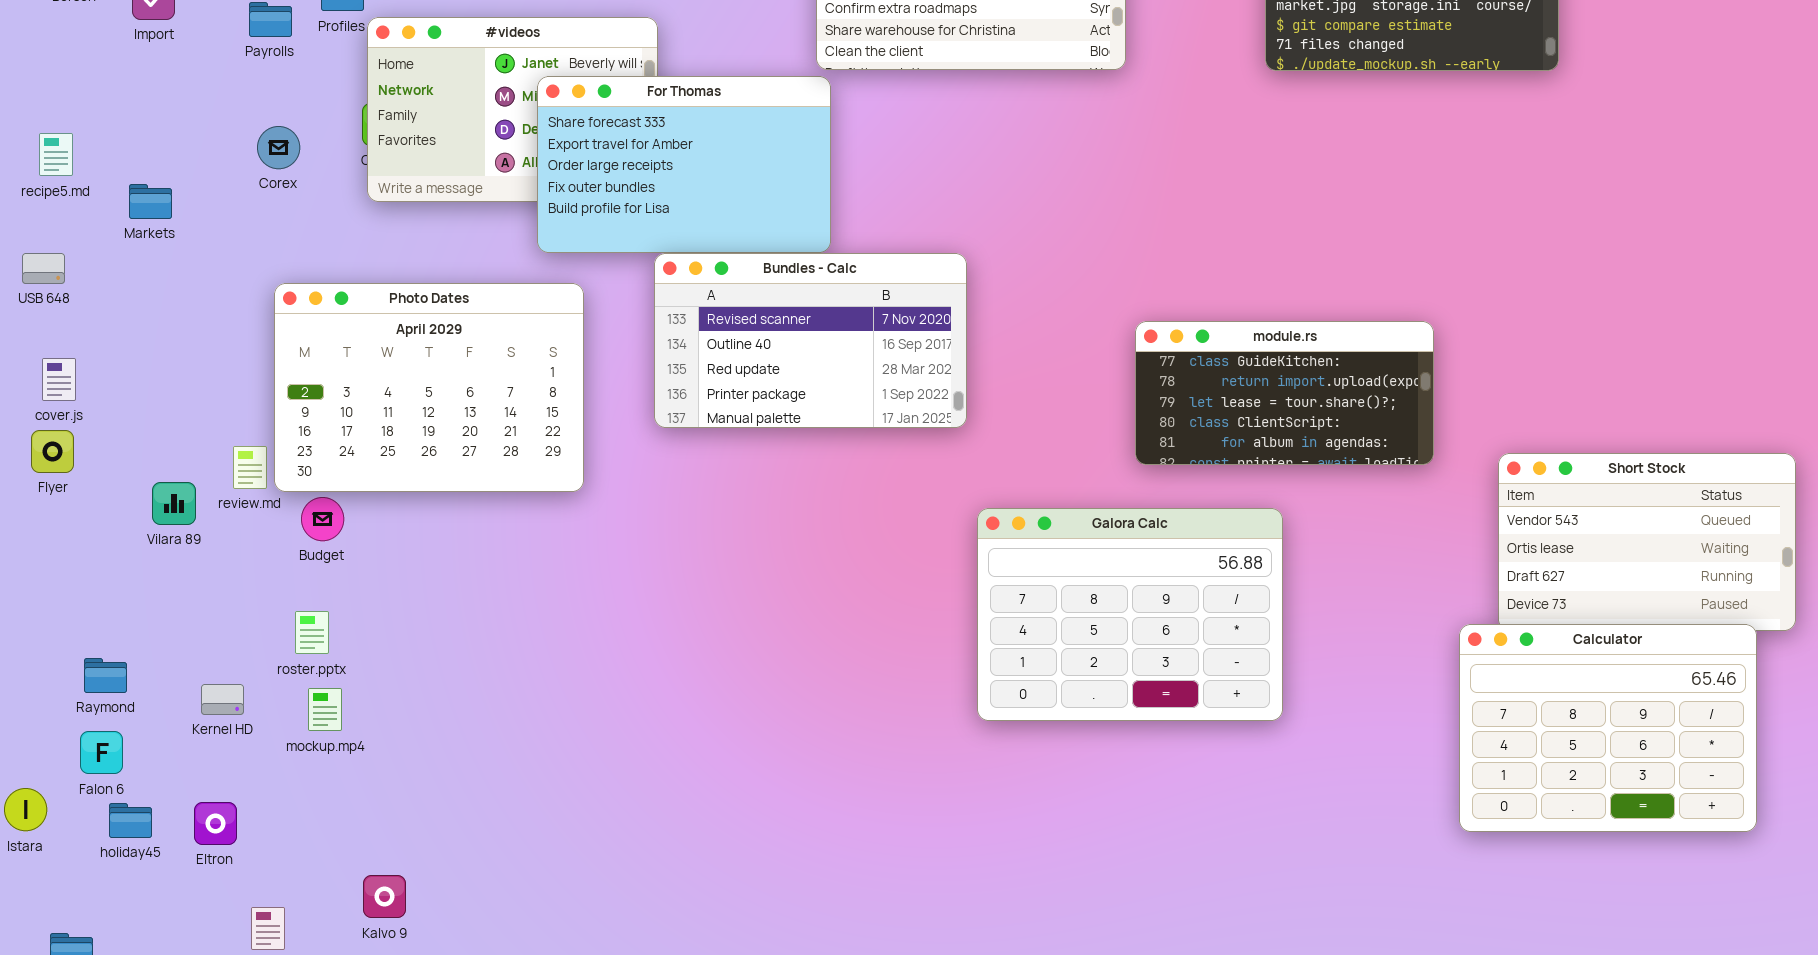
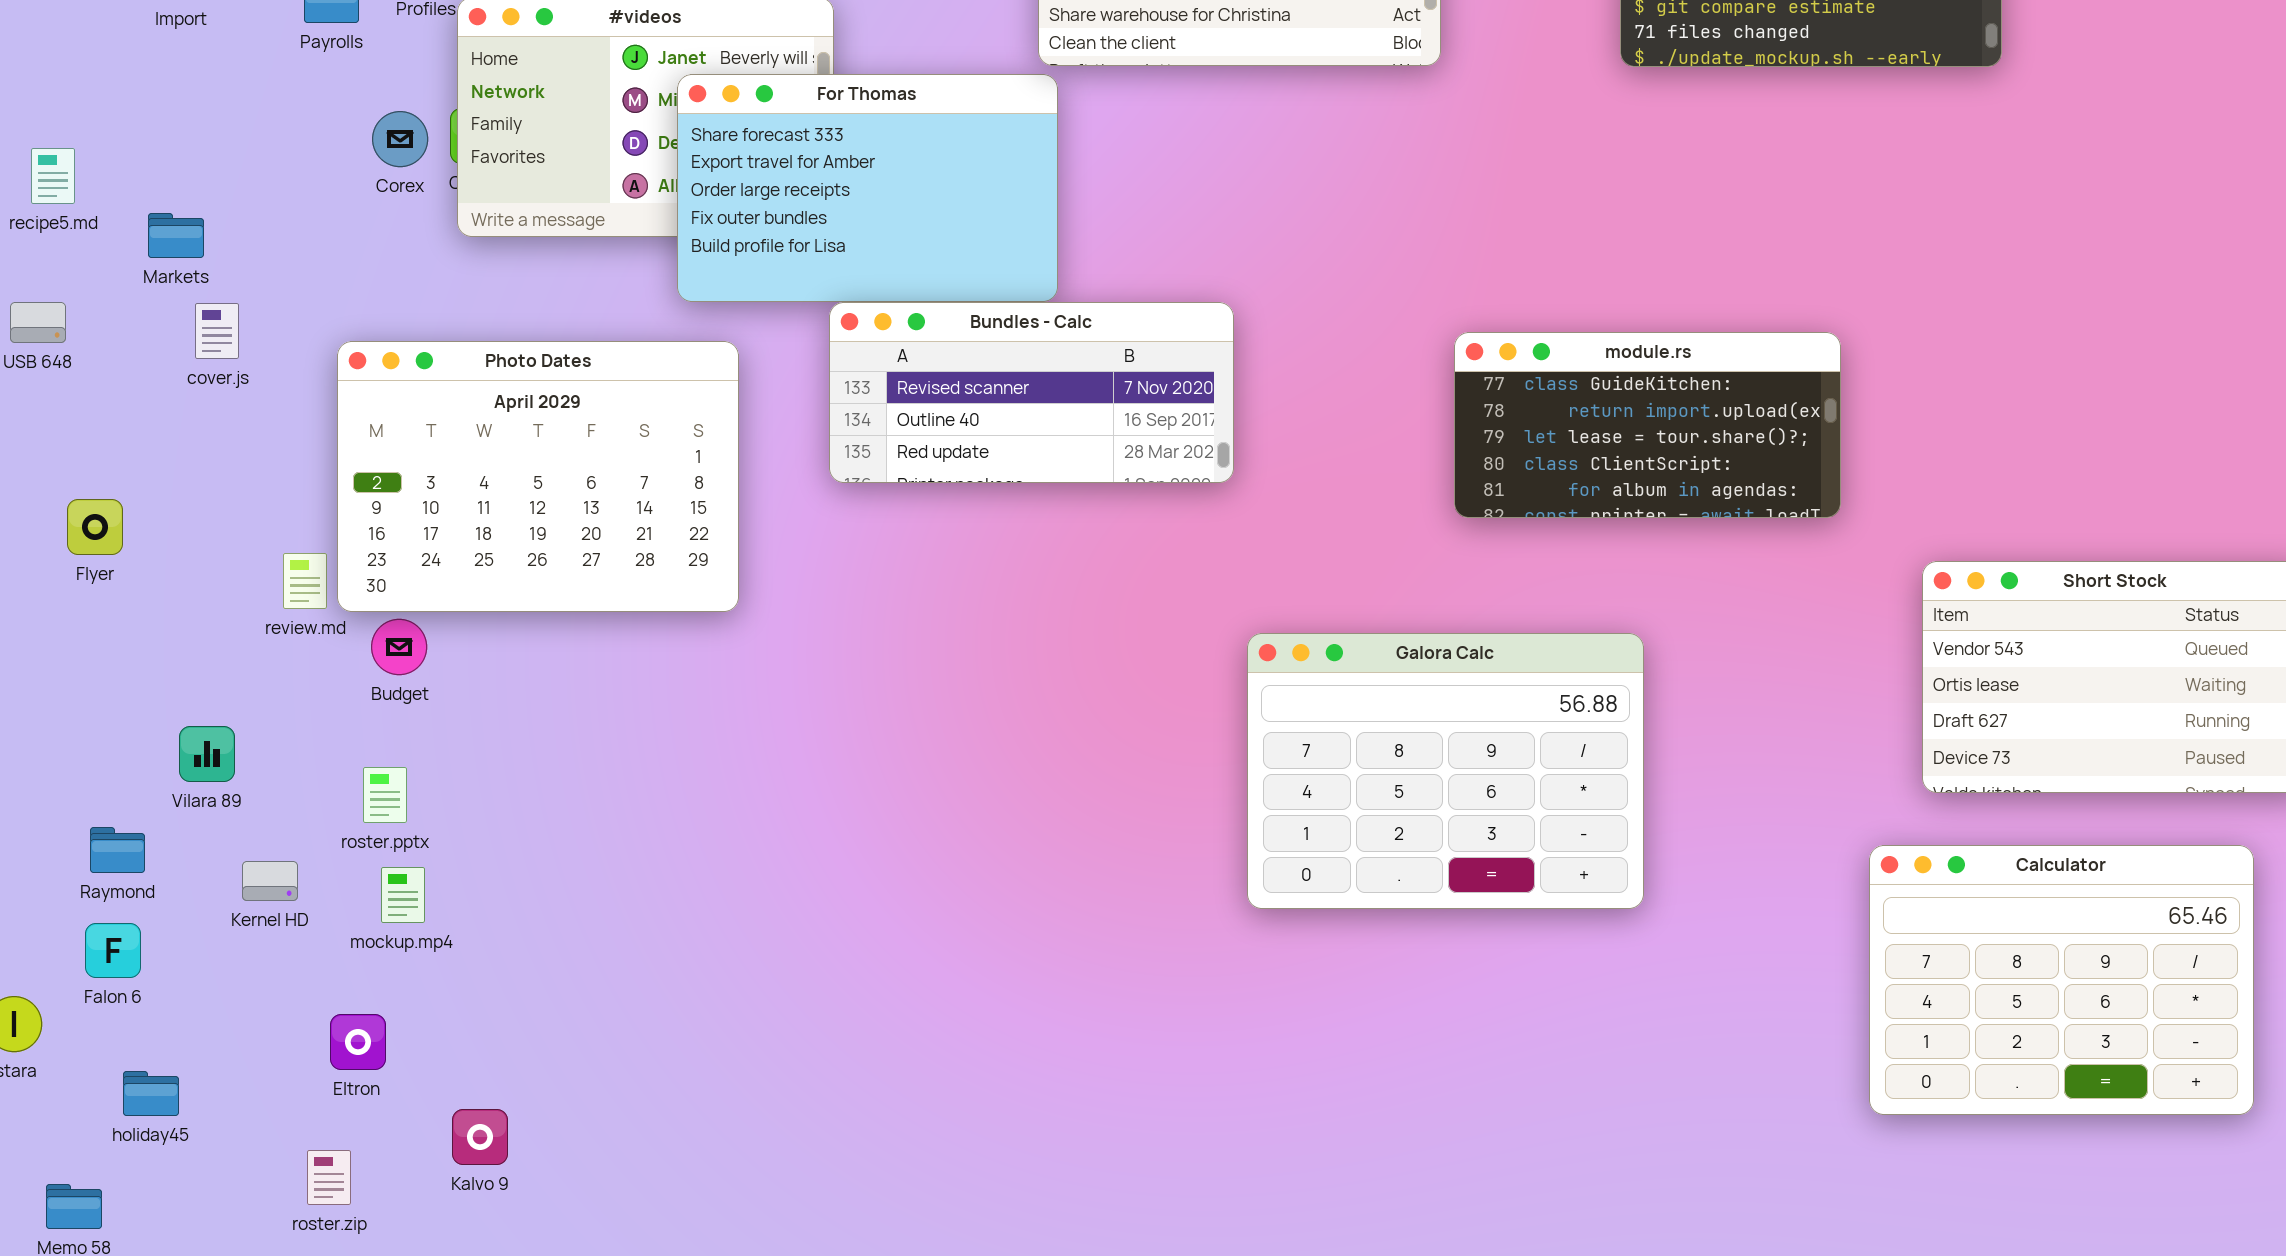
Corex: [257,126,300,169] -> [372,111,428,167], moved
Bundles - Calc: [654,253,967,428] -> [829,302,1234,483], resized
module.rs: [1135,321,1434,465] -> [1454,332,1841,518], moved
cover.js: [42,358,76,401] -> [195,303,239,359], moved
Flyer: [31,430,74,473] -> [67,499,123,555], moved
Vilara 89: [152,482,196,525] -> [179,726,235,782], moved
Calculator: [1459,624,1757,832] -> [1869,845,2254,1115], moved
Eltron: [194,802,237,845] -> [330,1014,386,1070], moved
holiday45: [109,803,152,838] -> [123,1071,179,1116], moved

